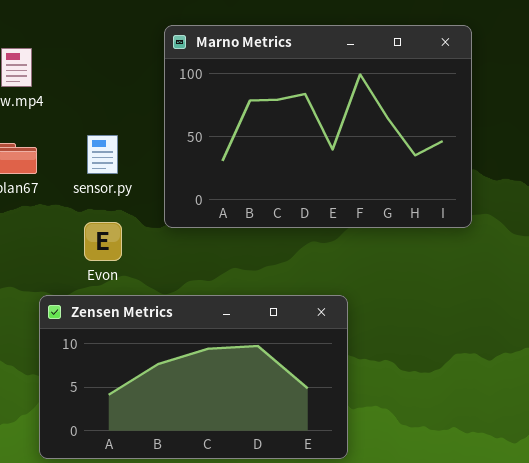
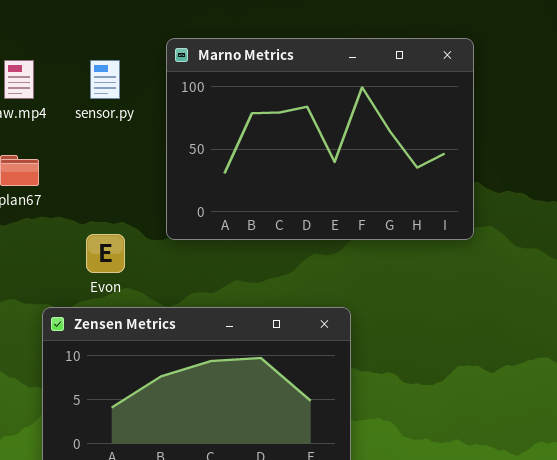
sensor.py: [87,135,118,174] -> [90,60,120,99], moved

